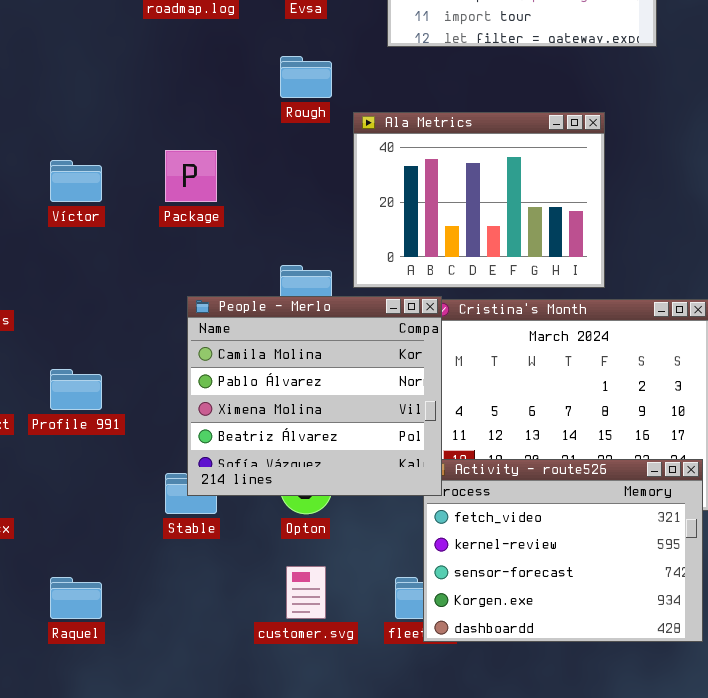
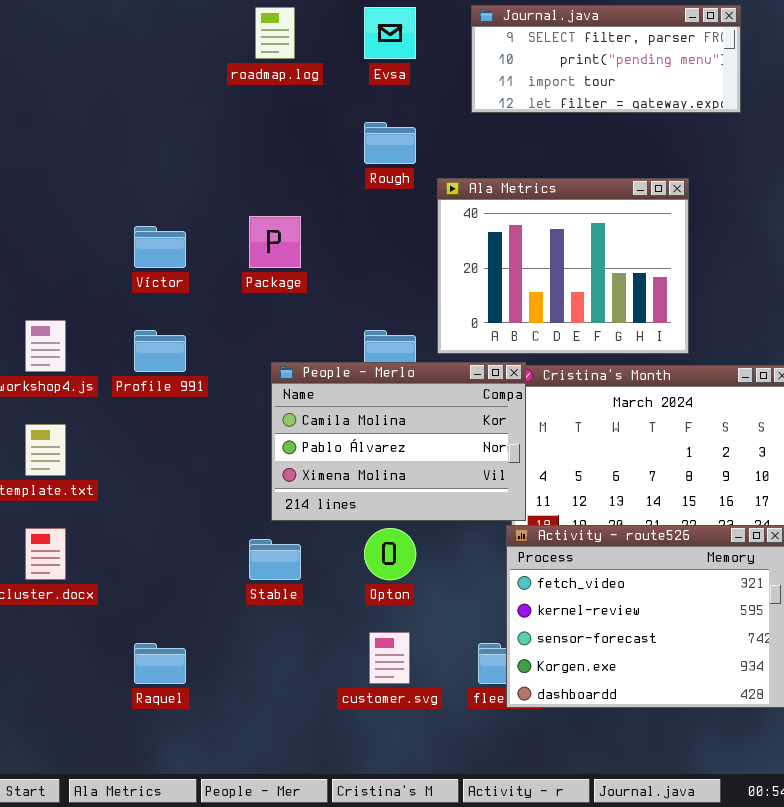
People - Merlo: [187,296,442,496] -> [271,362,526,521], resized
Profile 991: [50,369,102,410] -> [134,330,186,372], moved

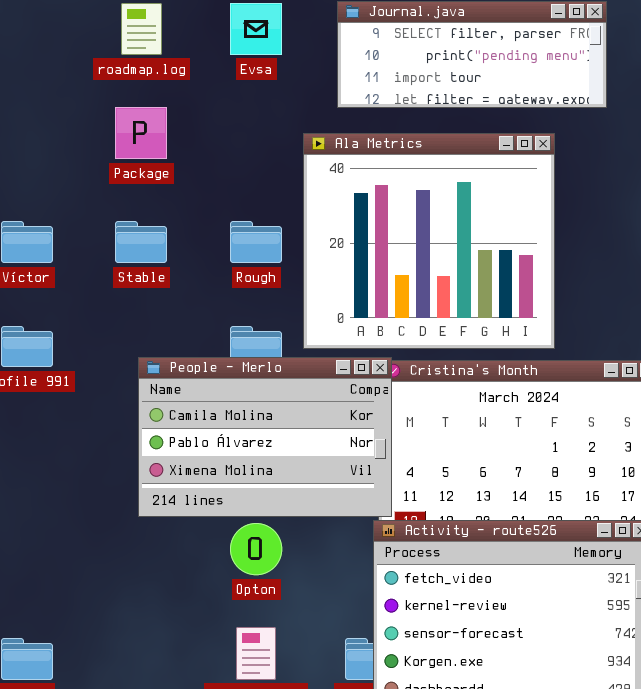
Rough: [364,122,416,164] -> [230,221,282,263], moved
Ala Metrics: [437,178,689,354] -> [303,133,555,349], resized
Package: [249,216,301,268] -> [115,107,167,159], moved
Stable: [249,539,301,580] -> [115,221,167,263], moved

